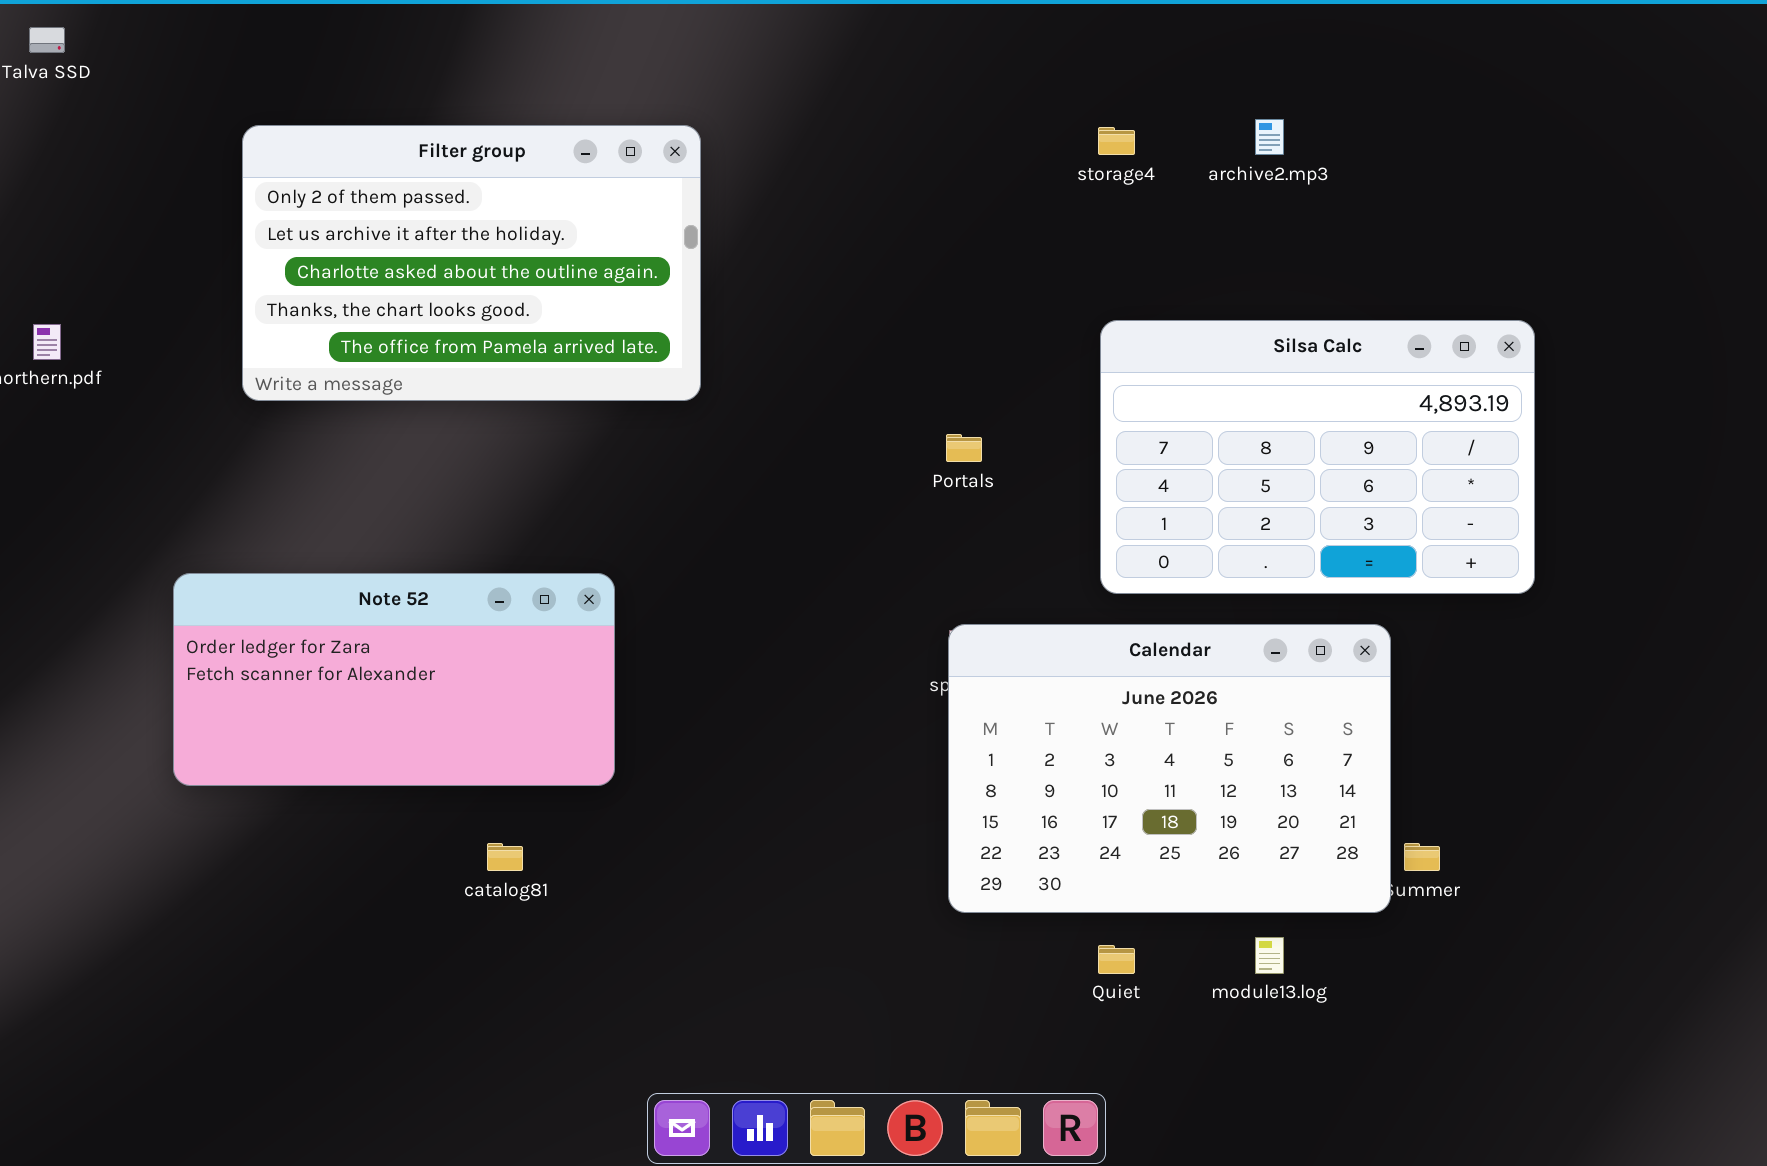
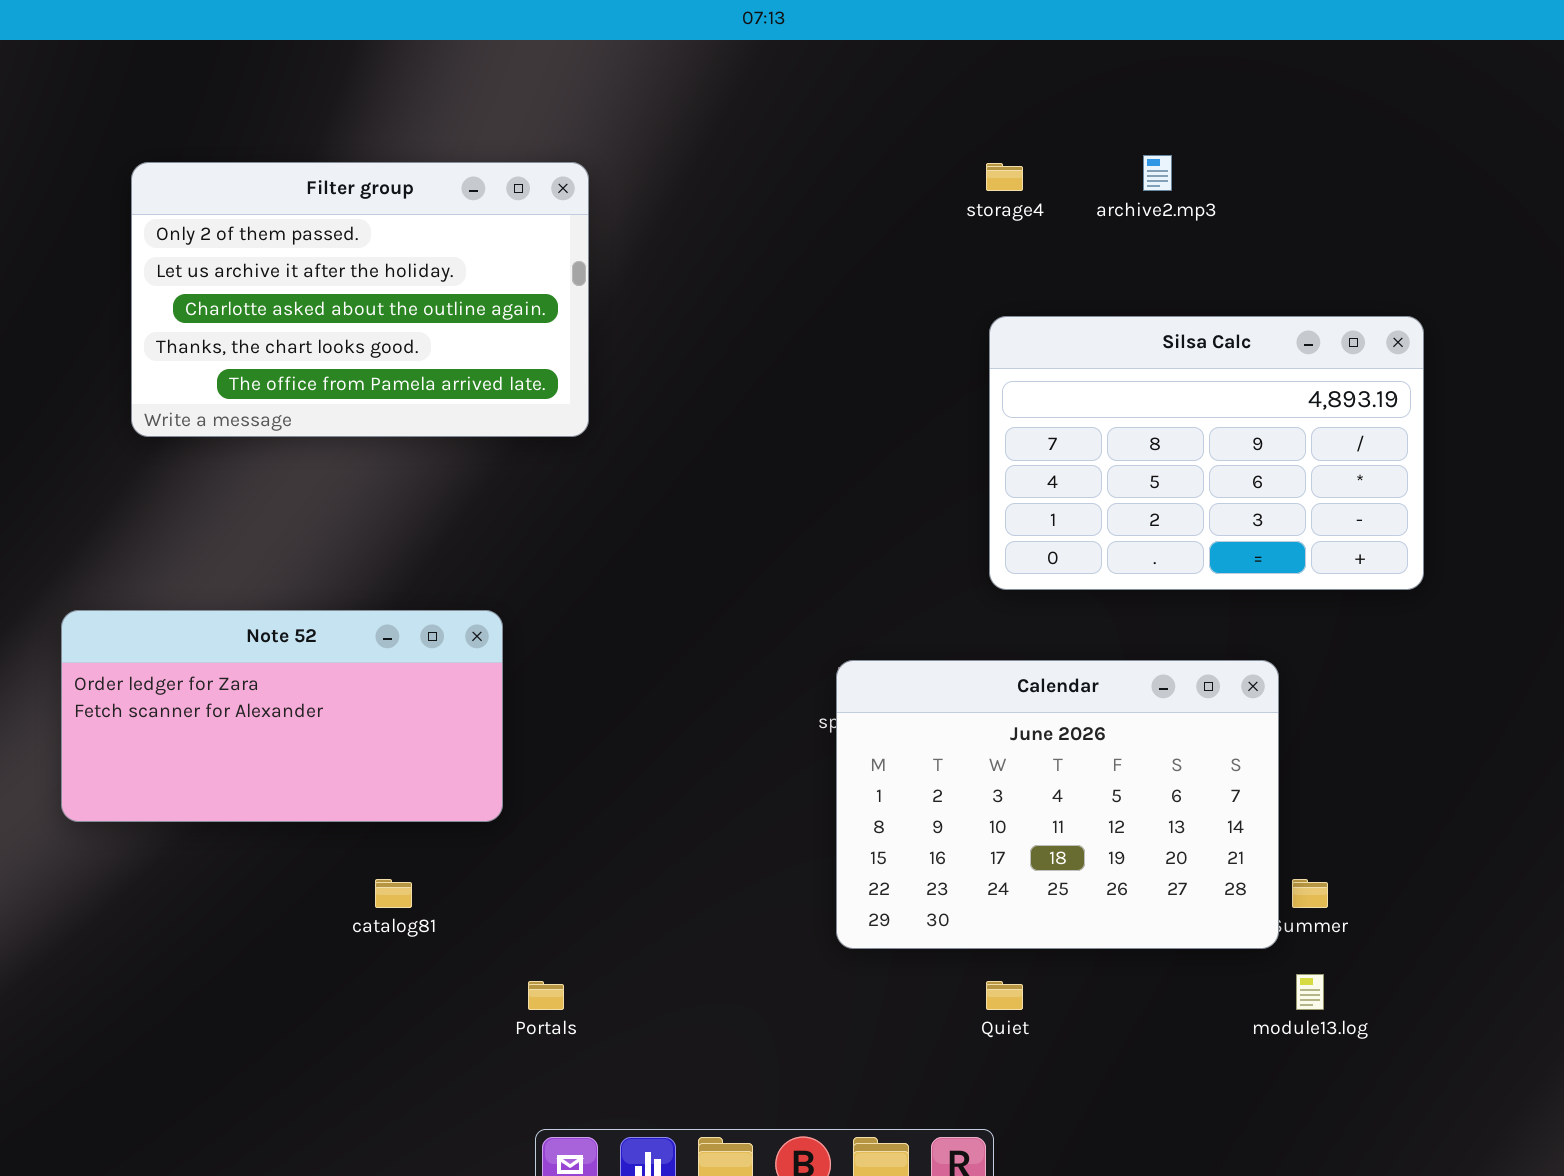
Silsa Calc: [1100,320,1535,594] -> [989,316,1424,590], moved
Portals: [946,434,982,462] -> [528,981,564,1010], moved
module13.log: [1255,937,1284,974] -> [1296,974,1324,1010], moved

